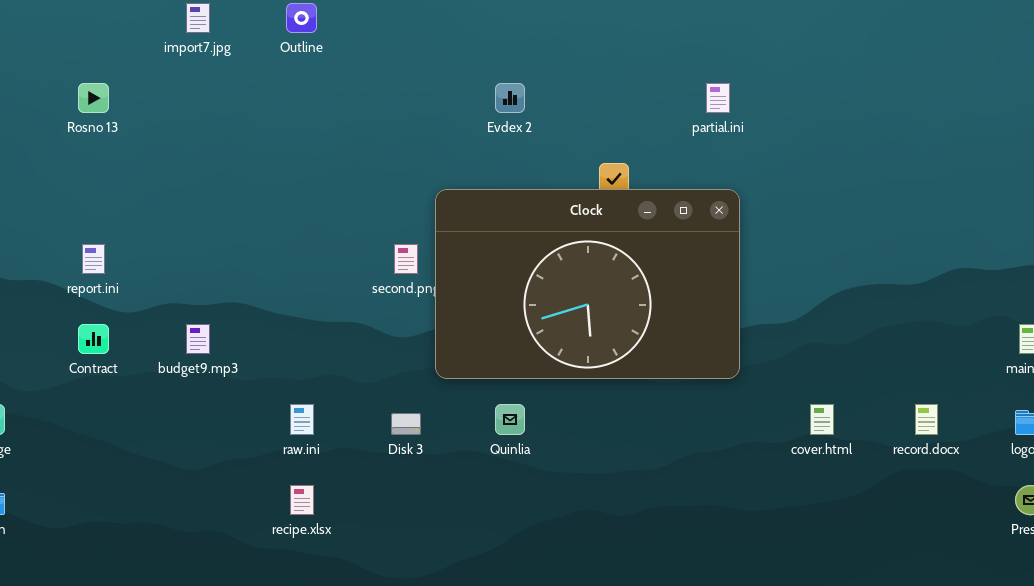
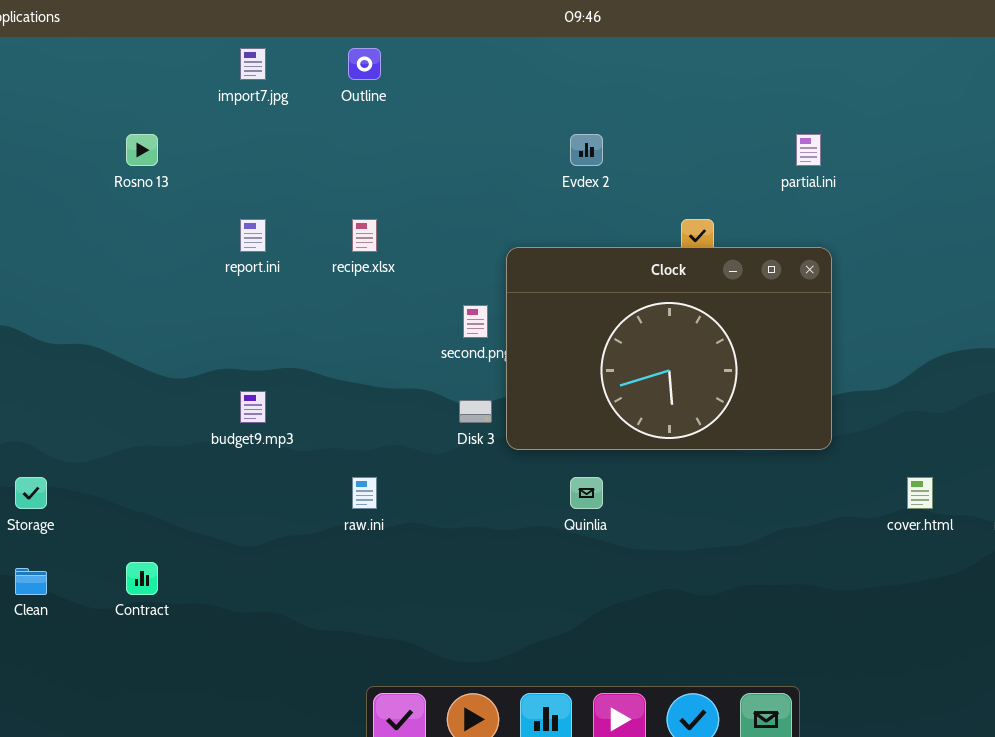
report.ini: [82,244,105,274] -> [240,219,266,252], moved
Contract: [78,324,109,354] -> [126,562,158,595], moved
Disk 3: [391,413,421,435] -> [459,400,492,423], moved
recipe.xlsx: [290,485,314,515] -> [352,219,377,252], moved

